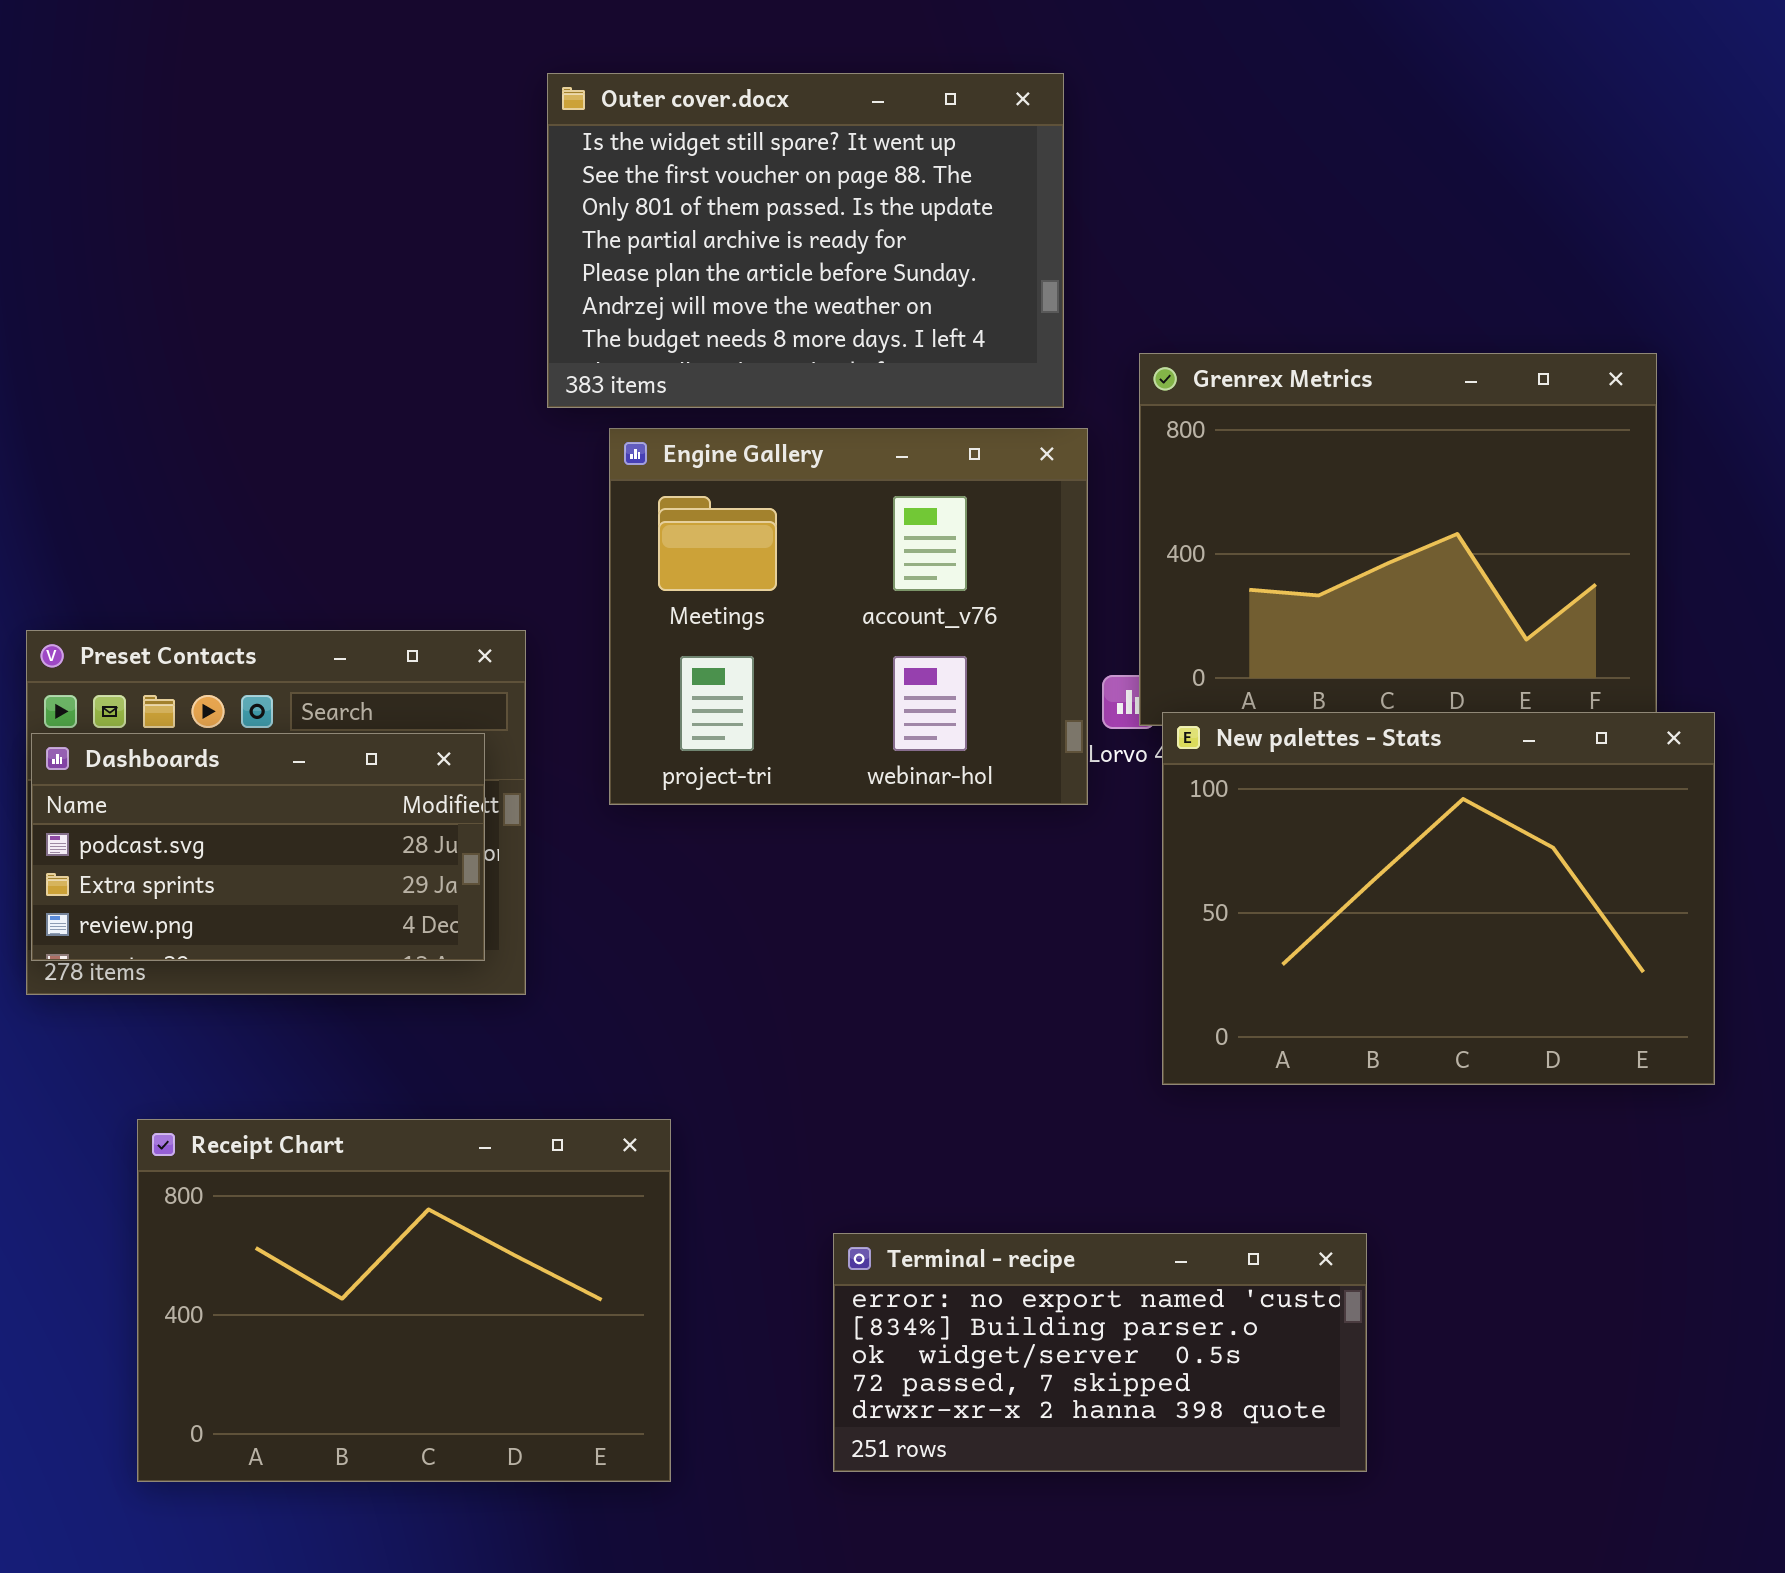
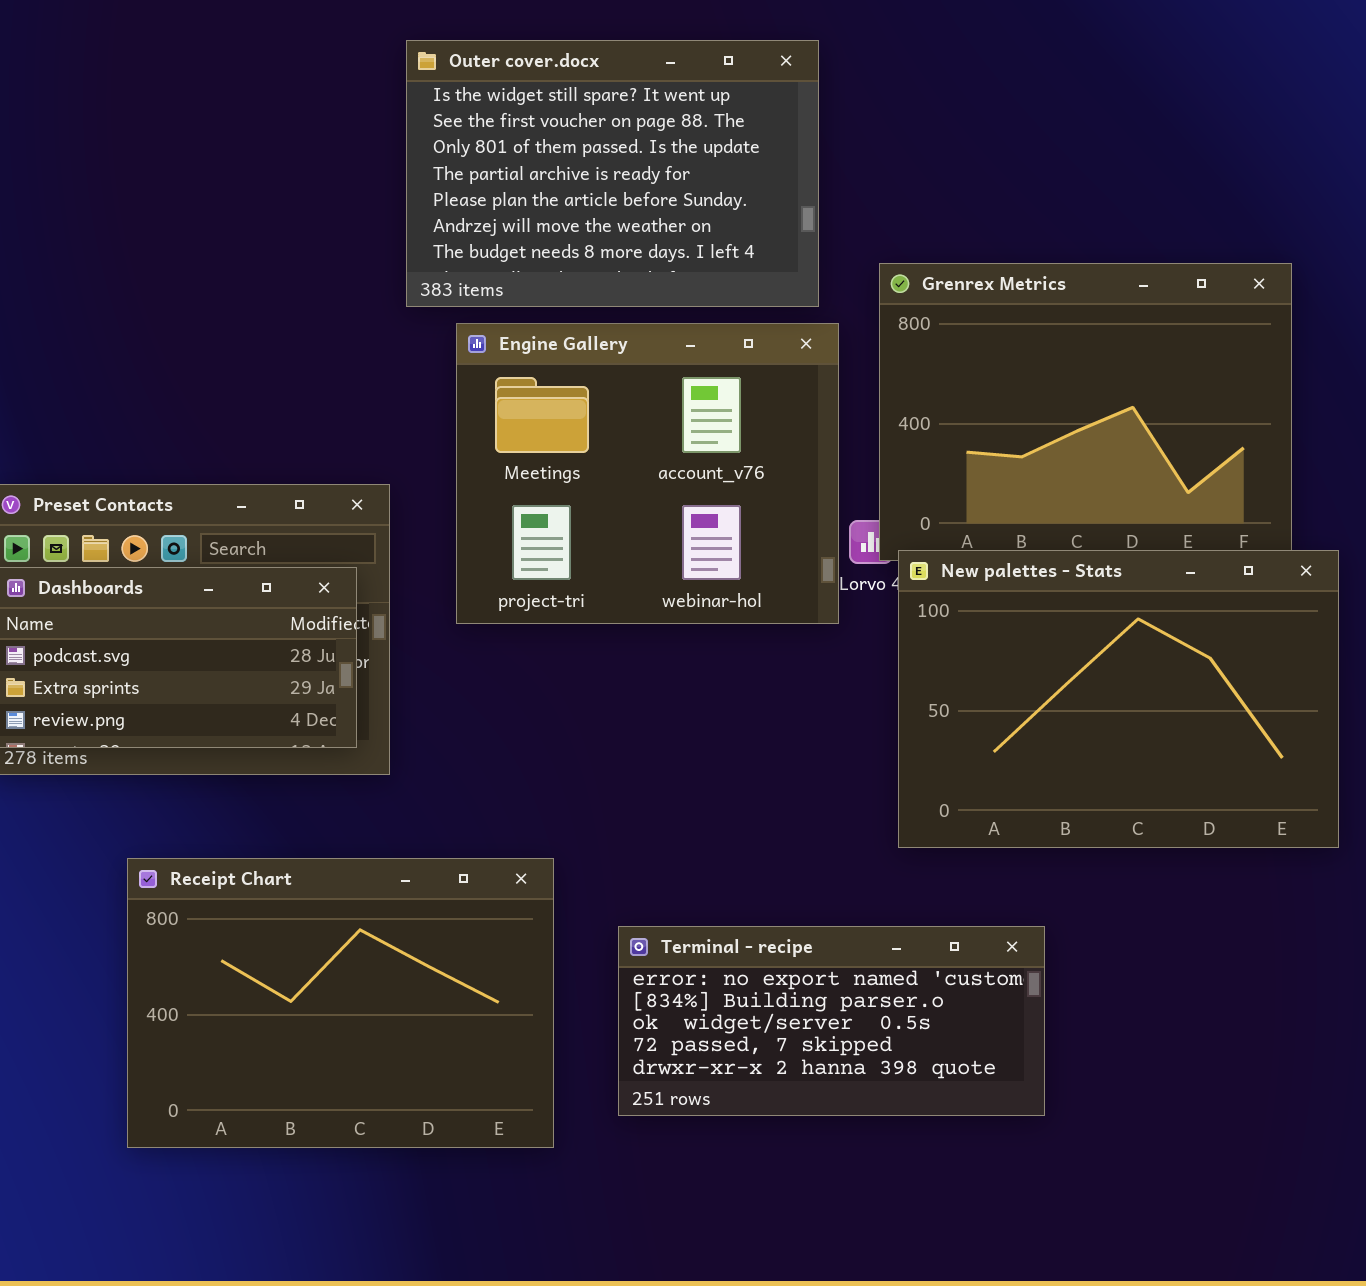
Receipt Chart: [137,1119,671,1482] -> [127,858,554,1148], moved
Terminal - recipe: [833,1233,1367,1472] -> [618,926,1045,1116], moved

